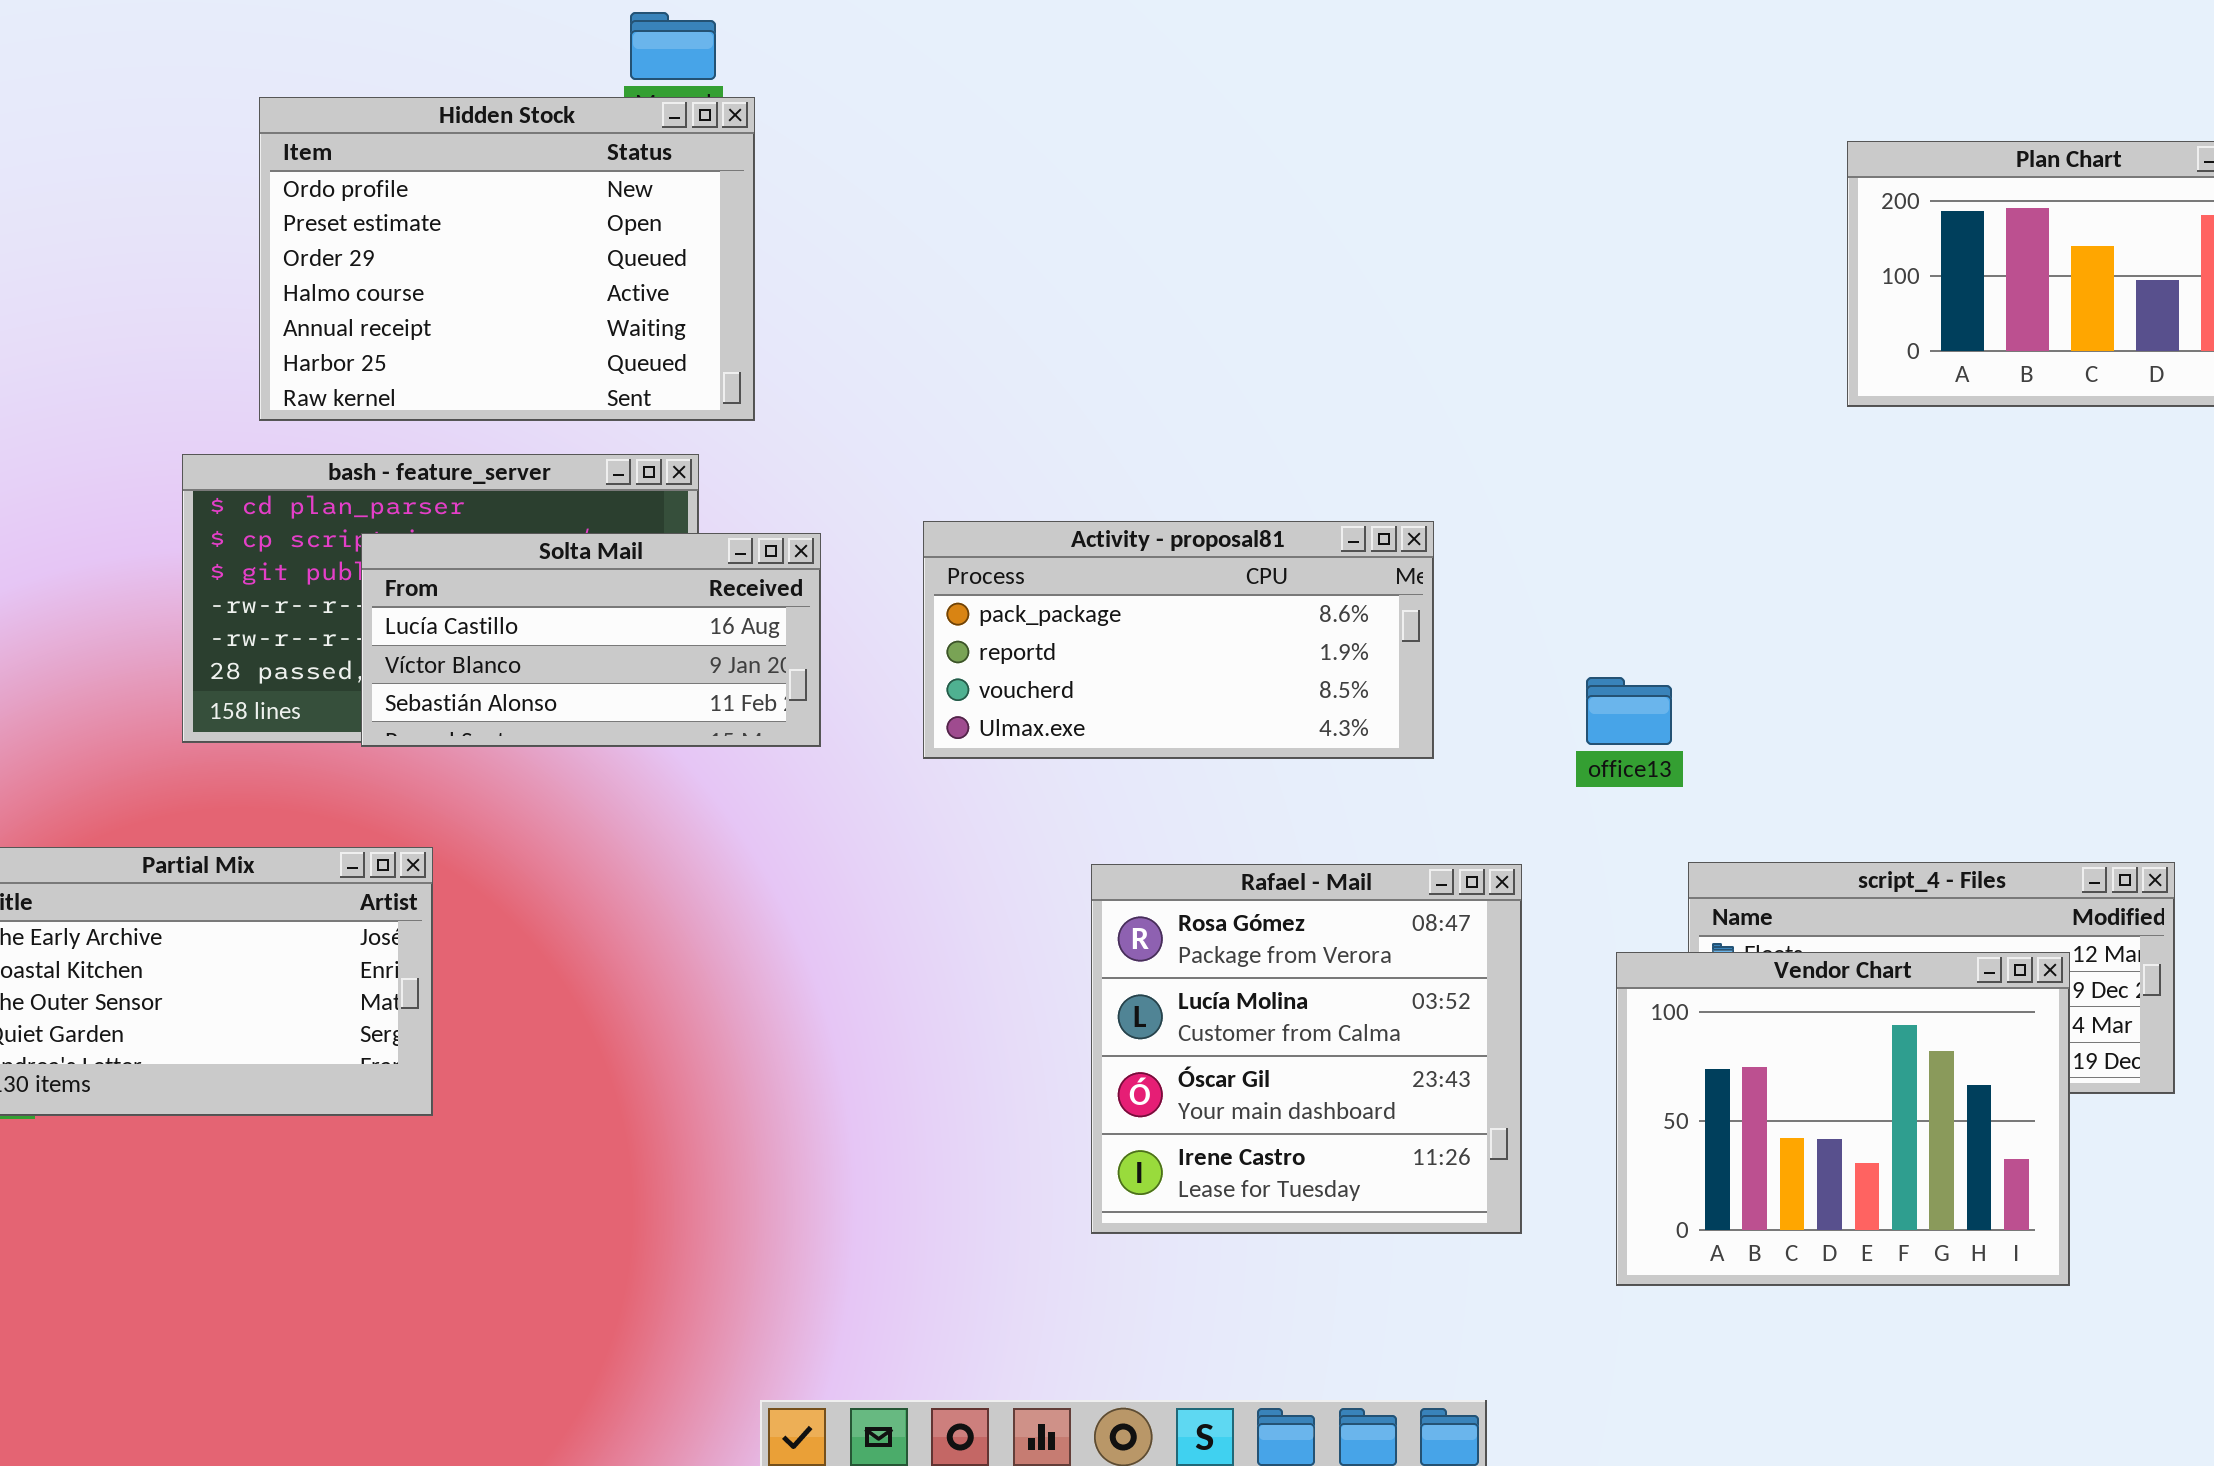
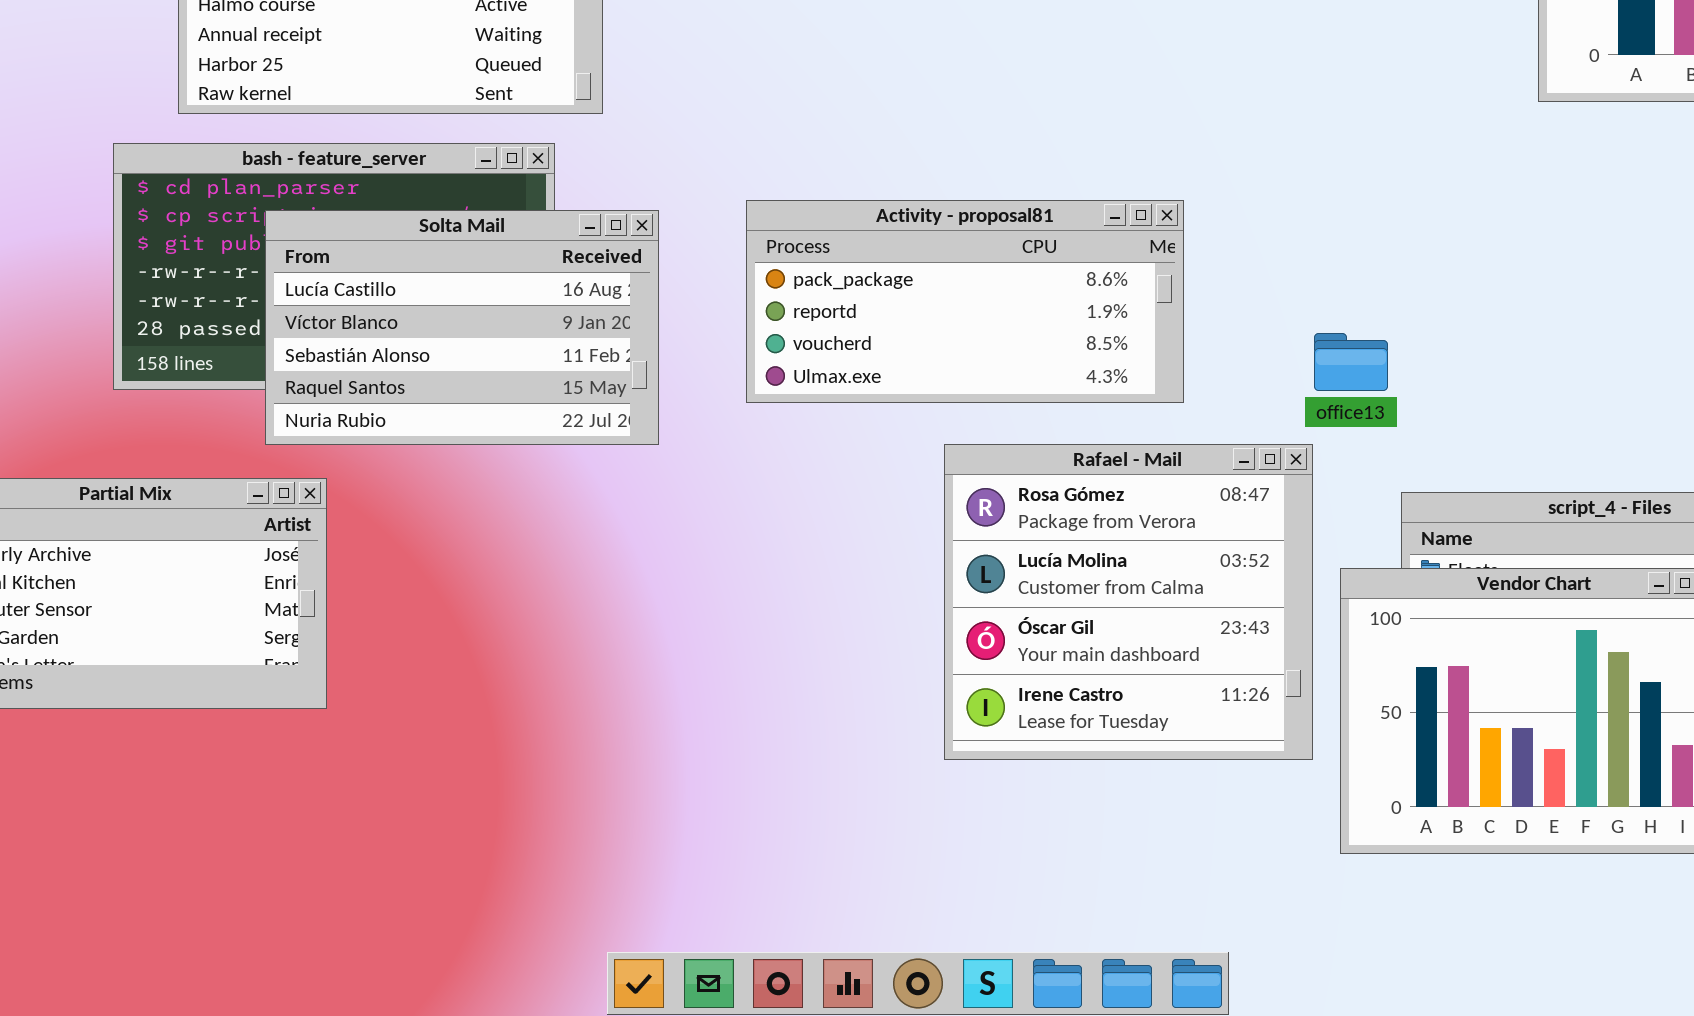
Solta Mail: [361,533,821,747] -> [265,210,659,445], resized
Rafael - Mail: [1091,864,1522,1234] -> [944,444,1313,760], moved

